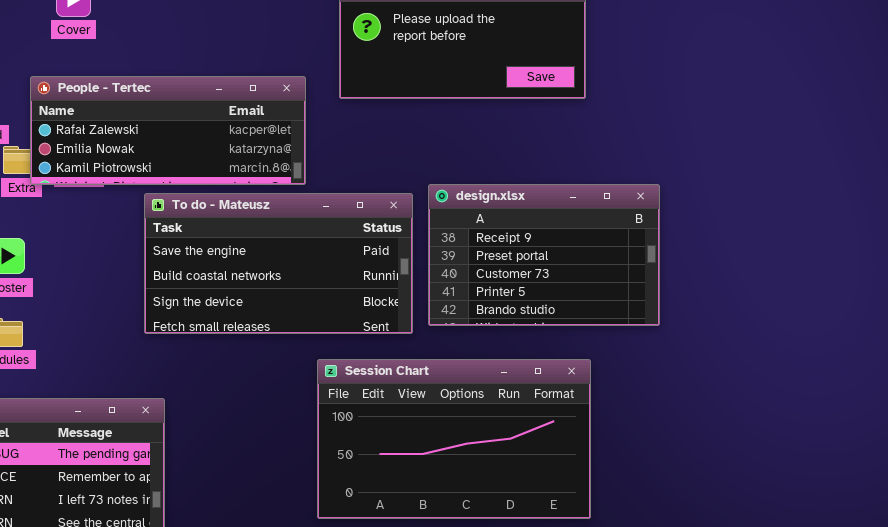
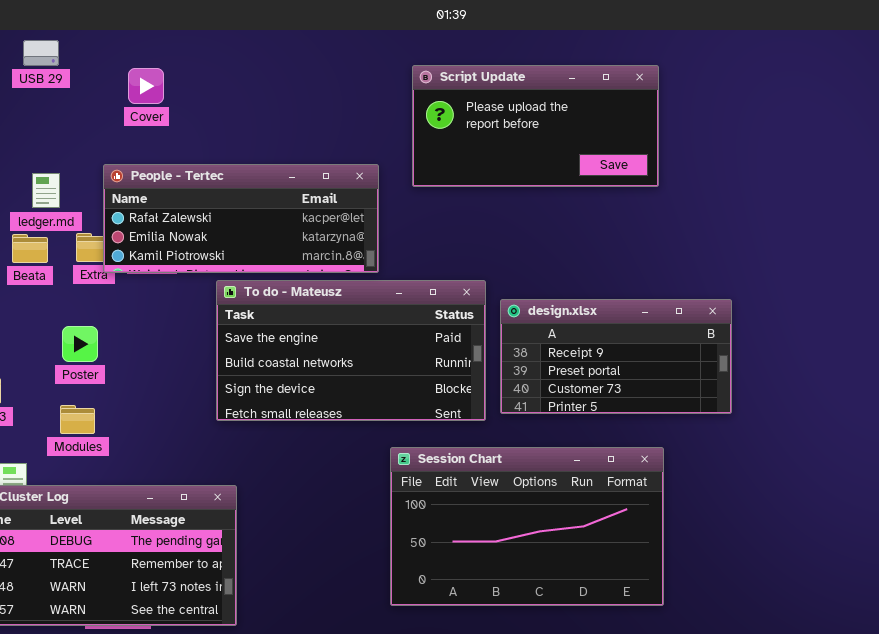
design.xlsx: [428,184,660,326] -> [500,299,732,414], resized

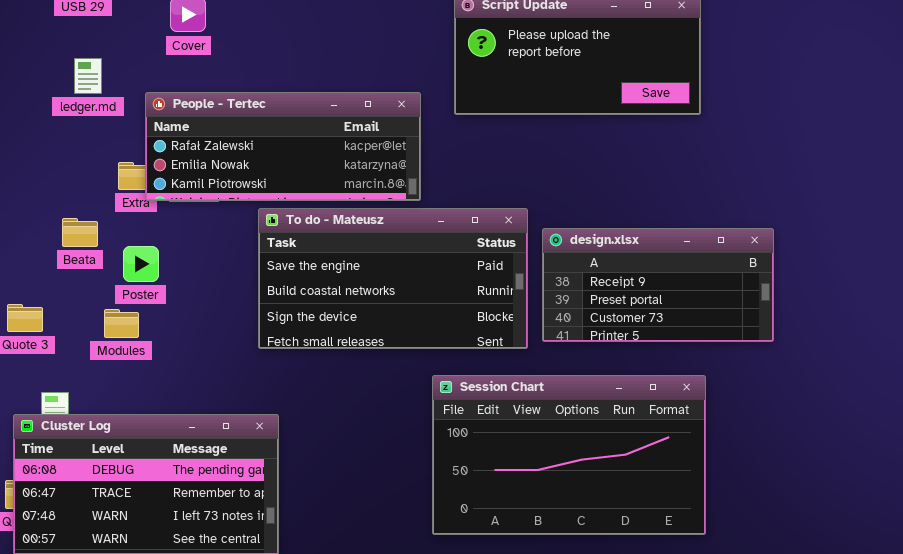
ledger.md: [32,173,60,208] -> [74,58,102,94], moved
Beata: [12,234,48,263] -> [62,218,98,247], moved
Poster: [62,326,98,362] -> [123,246,159,282], moved
Modules: [60,405,95,434] -> [104,309,139,338], moved

